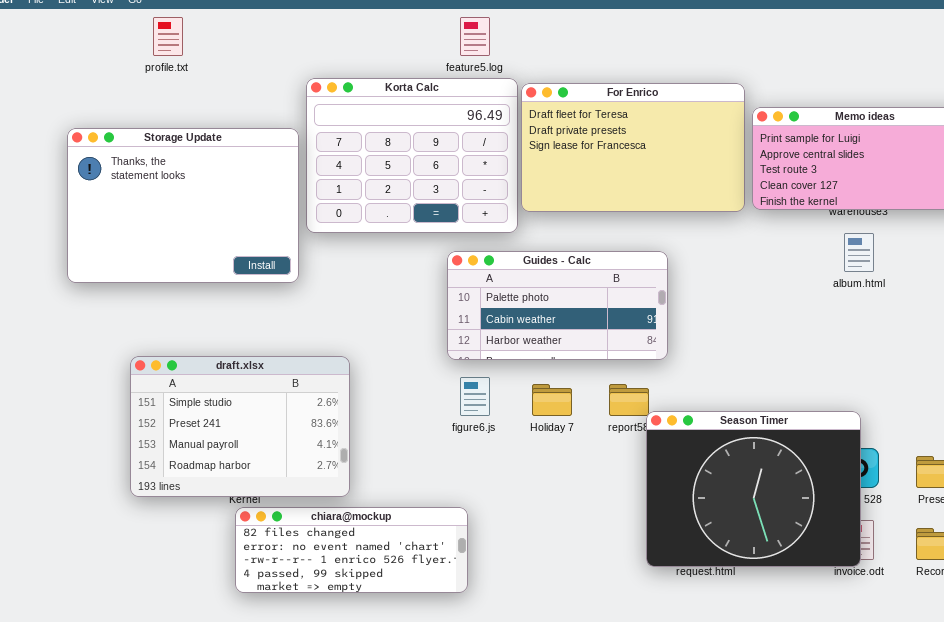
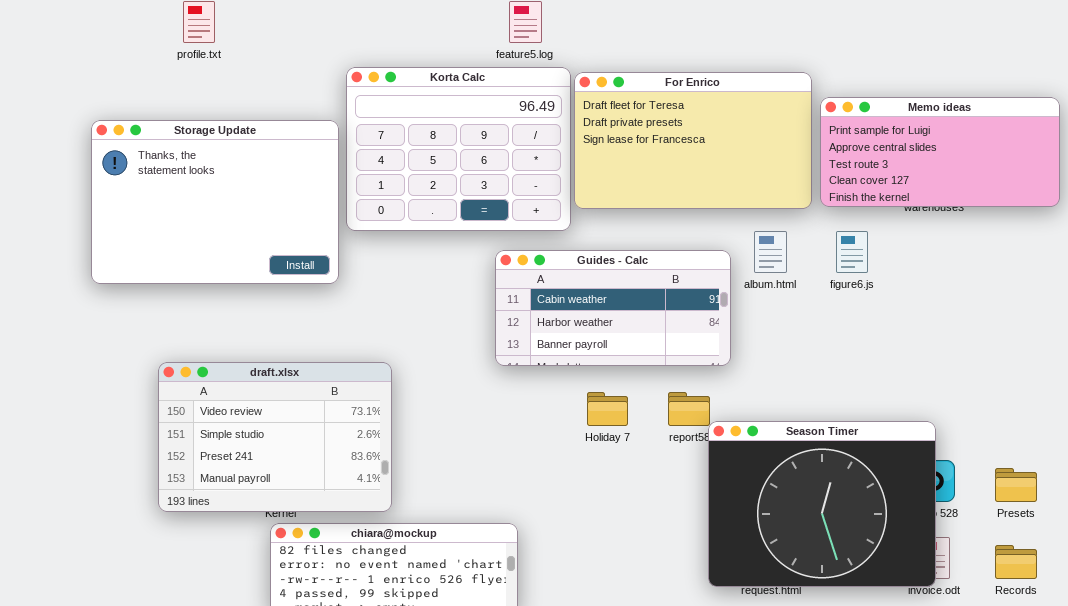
album.html: [844,233,874,272] -> [754,231,787,273], moved
Guides - Calc: [447,251,668,360] -> [495,250,731,366], scrolled down 1 row
draft.xlsx: [130,356,350,497] -> [158,362,392,512], scrolled up 1 row
figure6.js: [460,377,490,416] -> [836,231,868,273], moved

